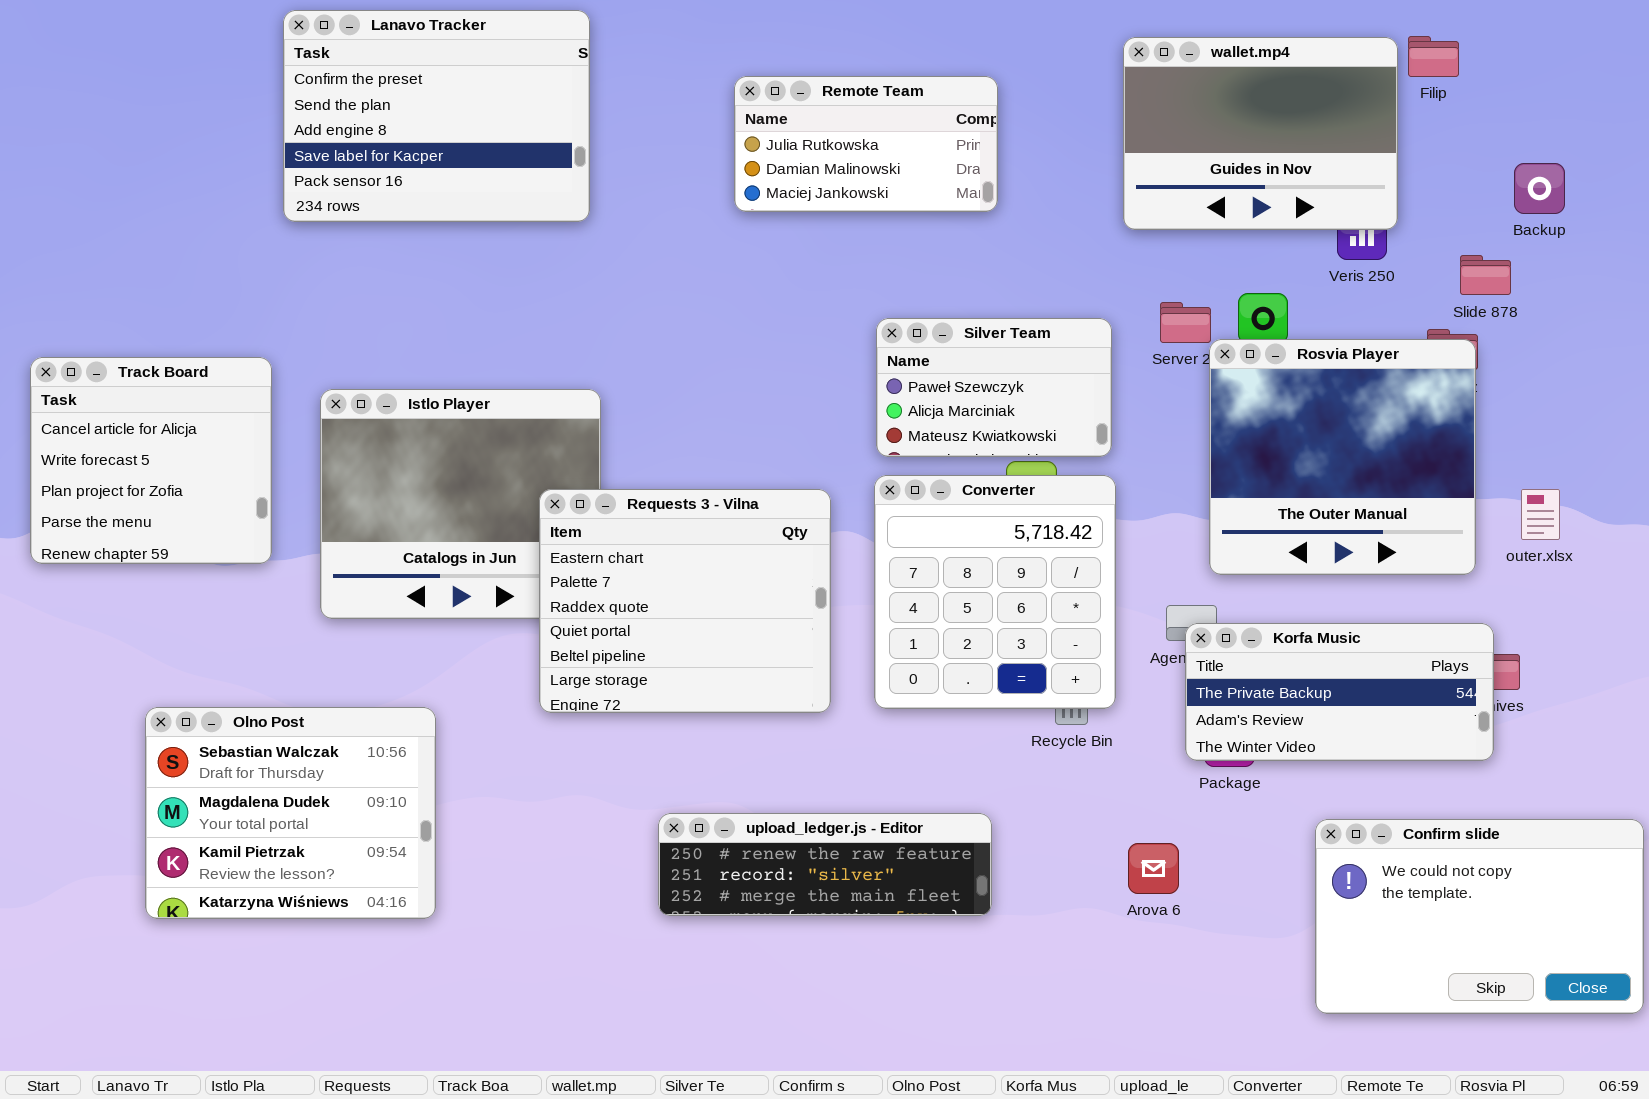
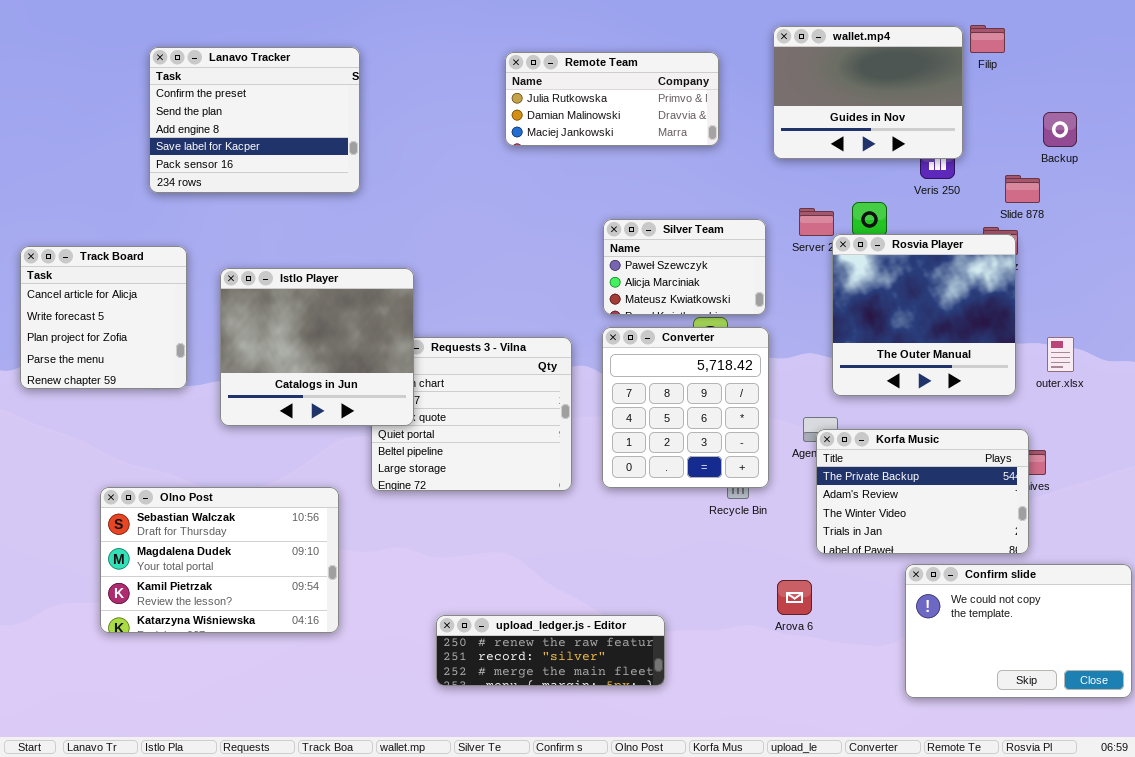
Lanavo Tracker: [283,10,590,222] -> [149,47,360,193], moved
Remote Team: [734,76,998,212] -> [505,52,719,146], resized
Istlo Player: [320,389,601,619] -> [220,268,414,426], raised
Korfa Music: [1185,623,1494,761] -> [816,429,1029,554], resized
Olno Post: [145,707,436,919] -> [100,487,339,633], resized
upload_ledger.js - Editor: [658,813,992,916] -> [436,615,665,686], moved

